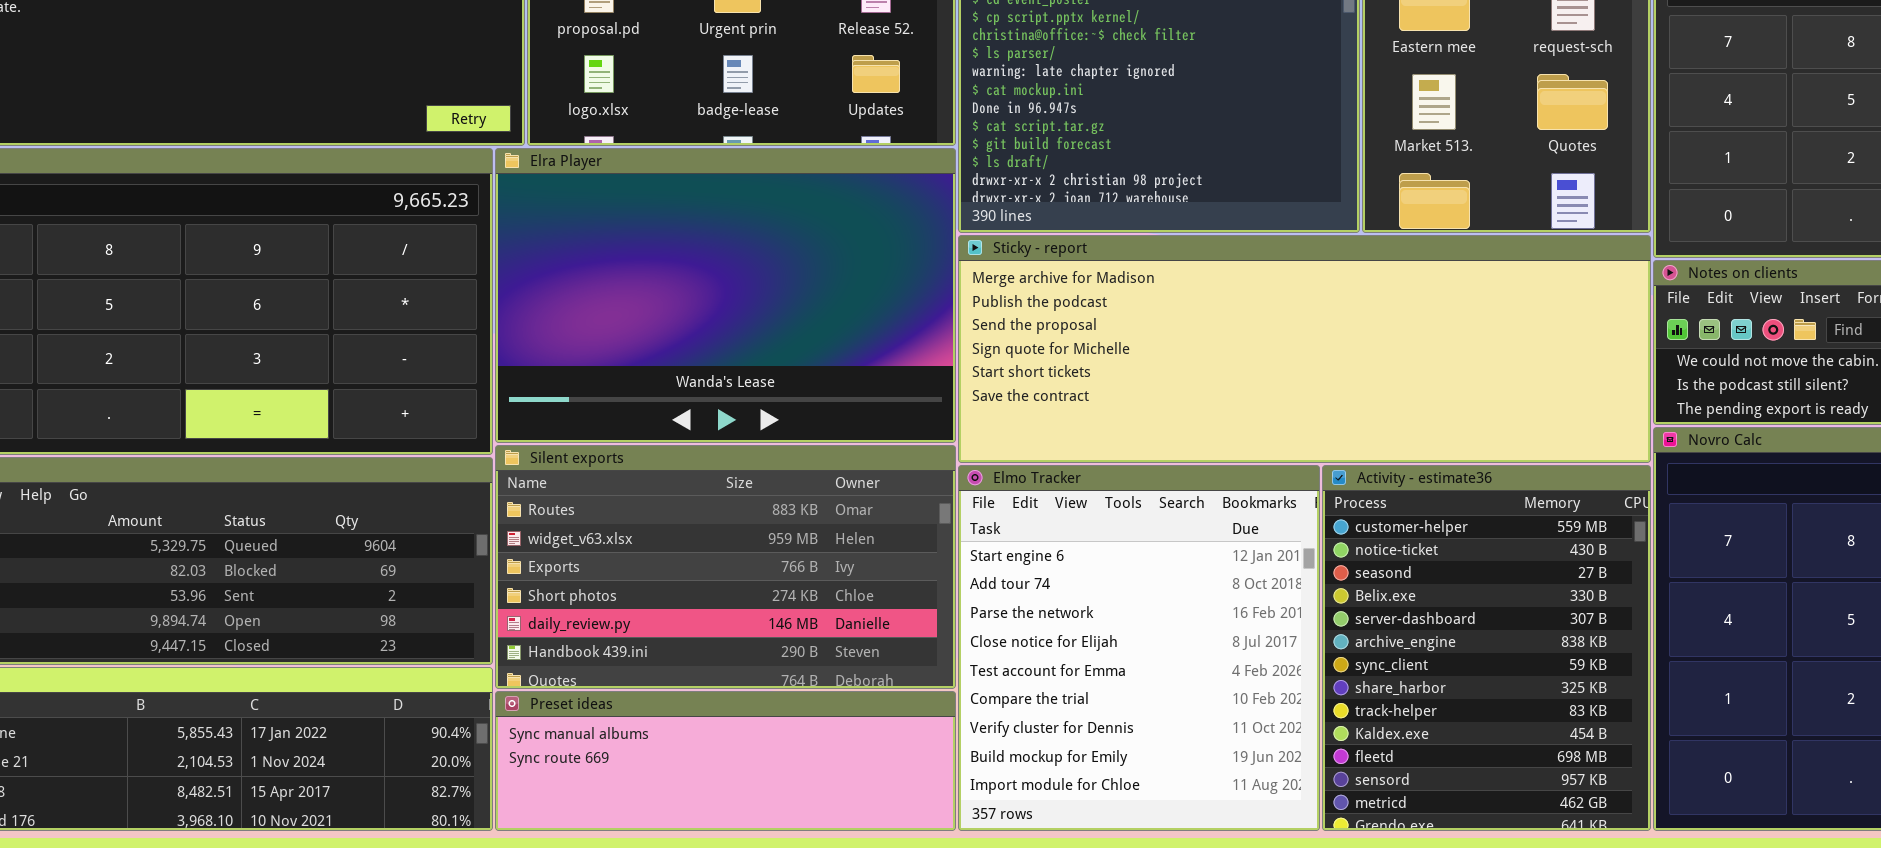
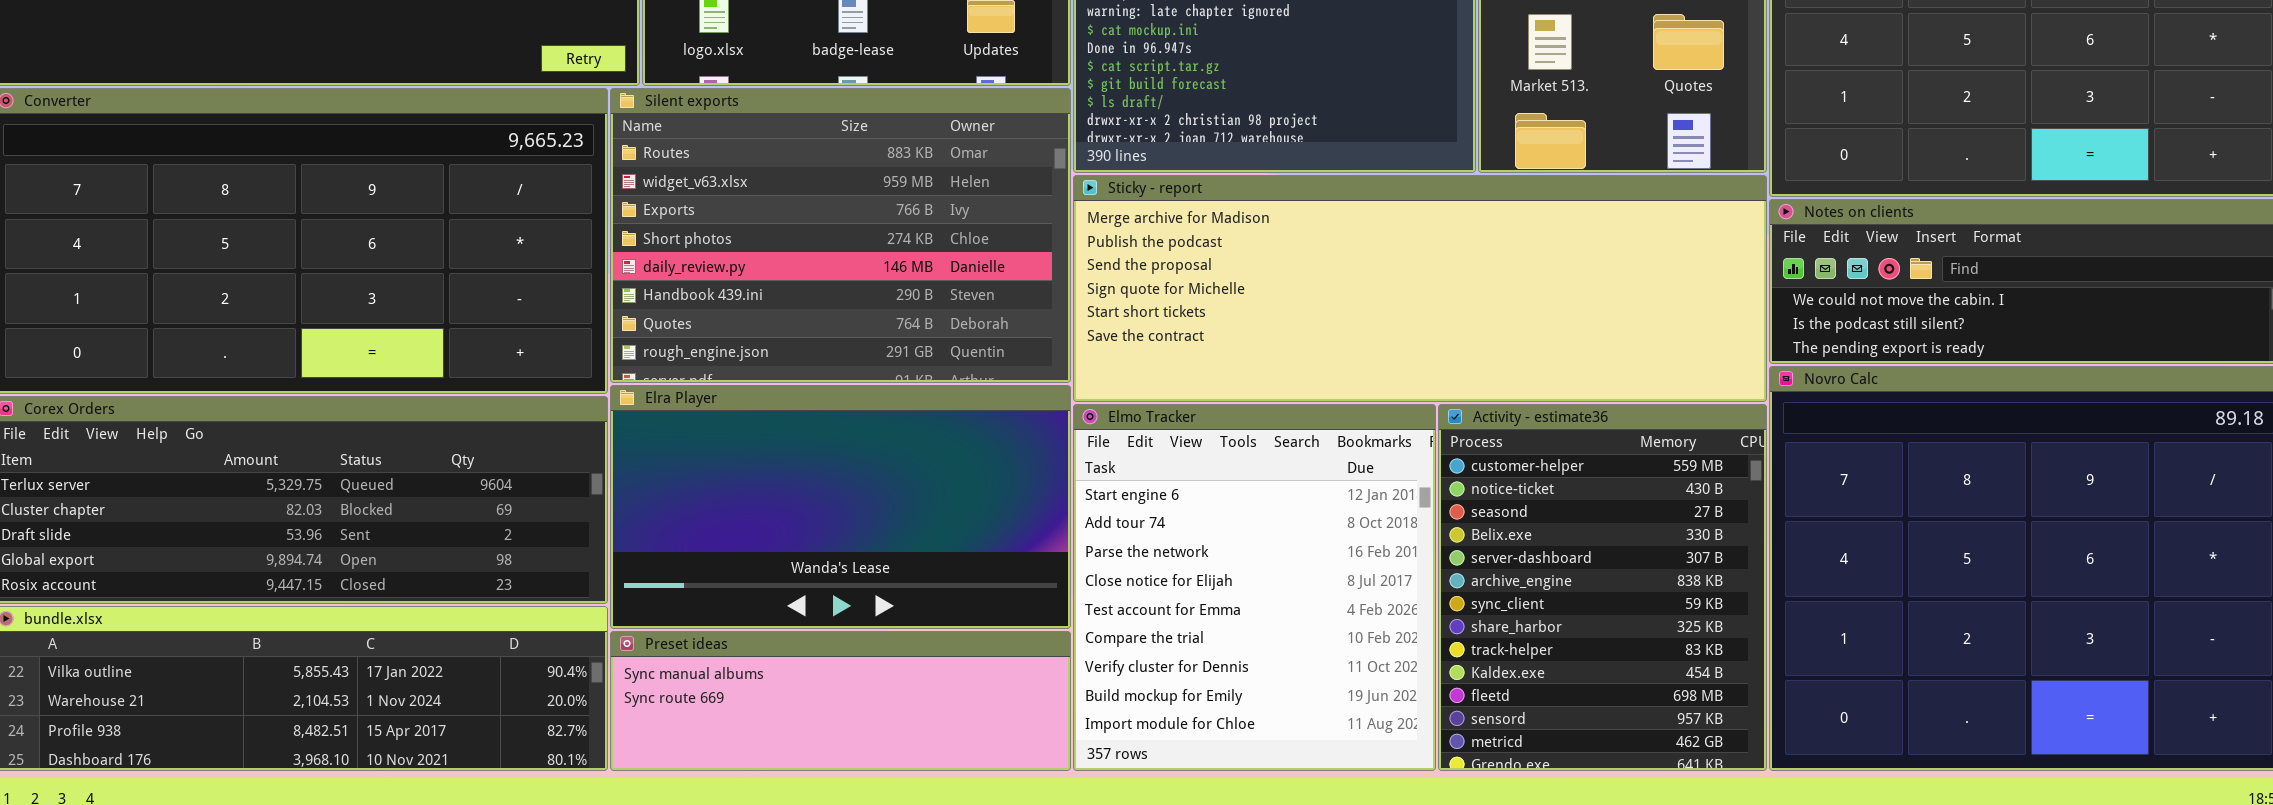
Elra Player: [495,148,956,443] -> [610,385,1071,629], moved, resized
Silent exports: [495,445,956,689] -> [610,88,1071,383], moved, resized

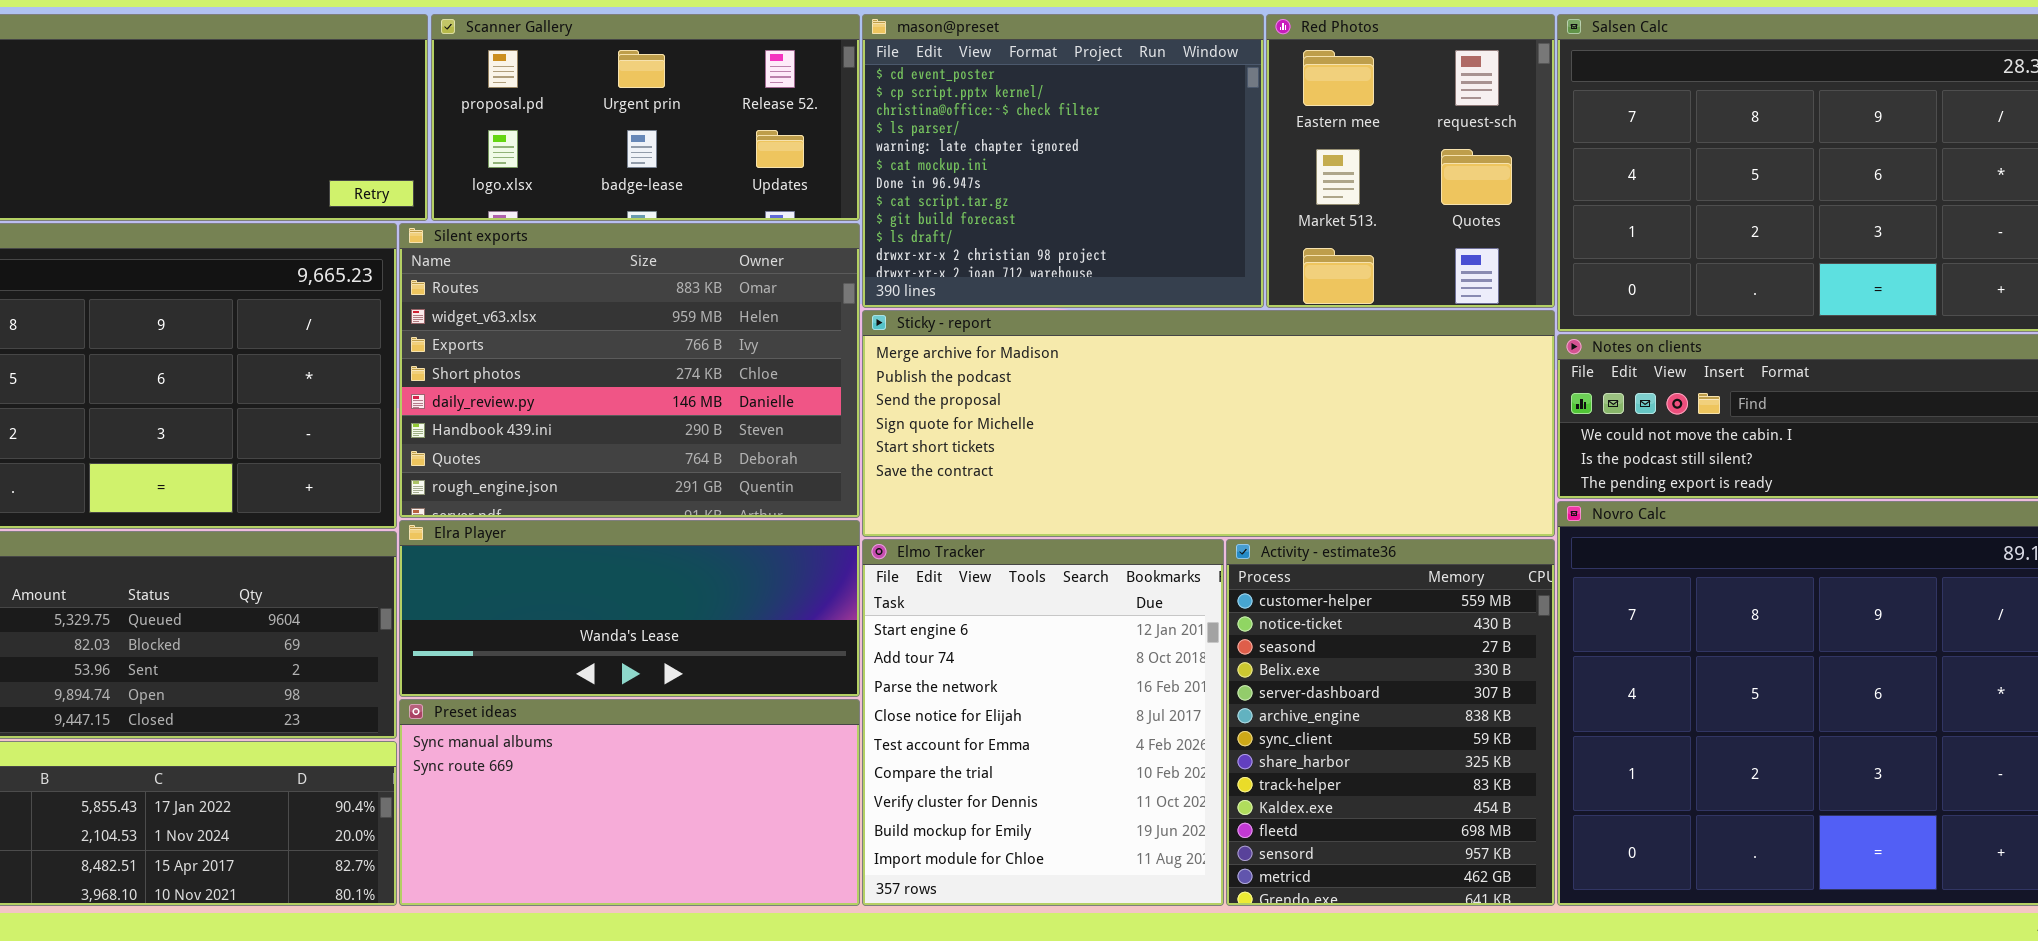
Elra Player: [610,385,1071,629] -> [399,520,860,697], resized
Preset ideas: [610,631,1071,771] -> [399,699,860,906], resized

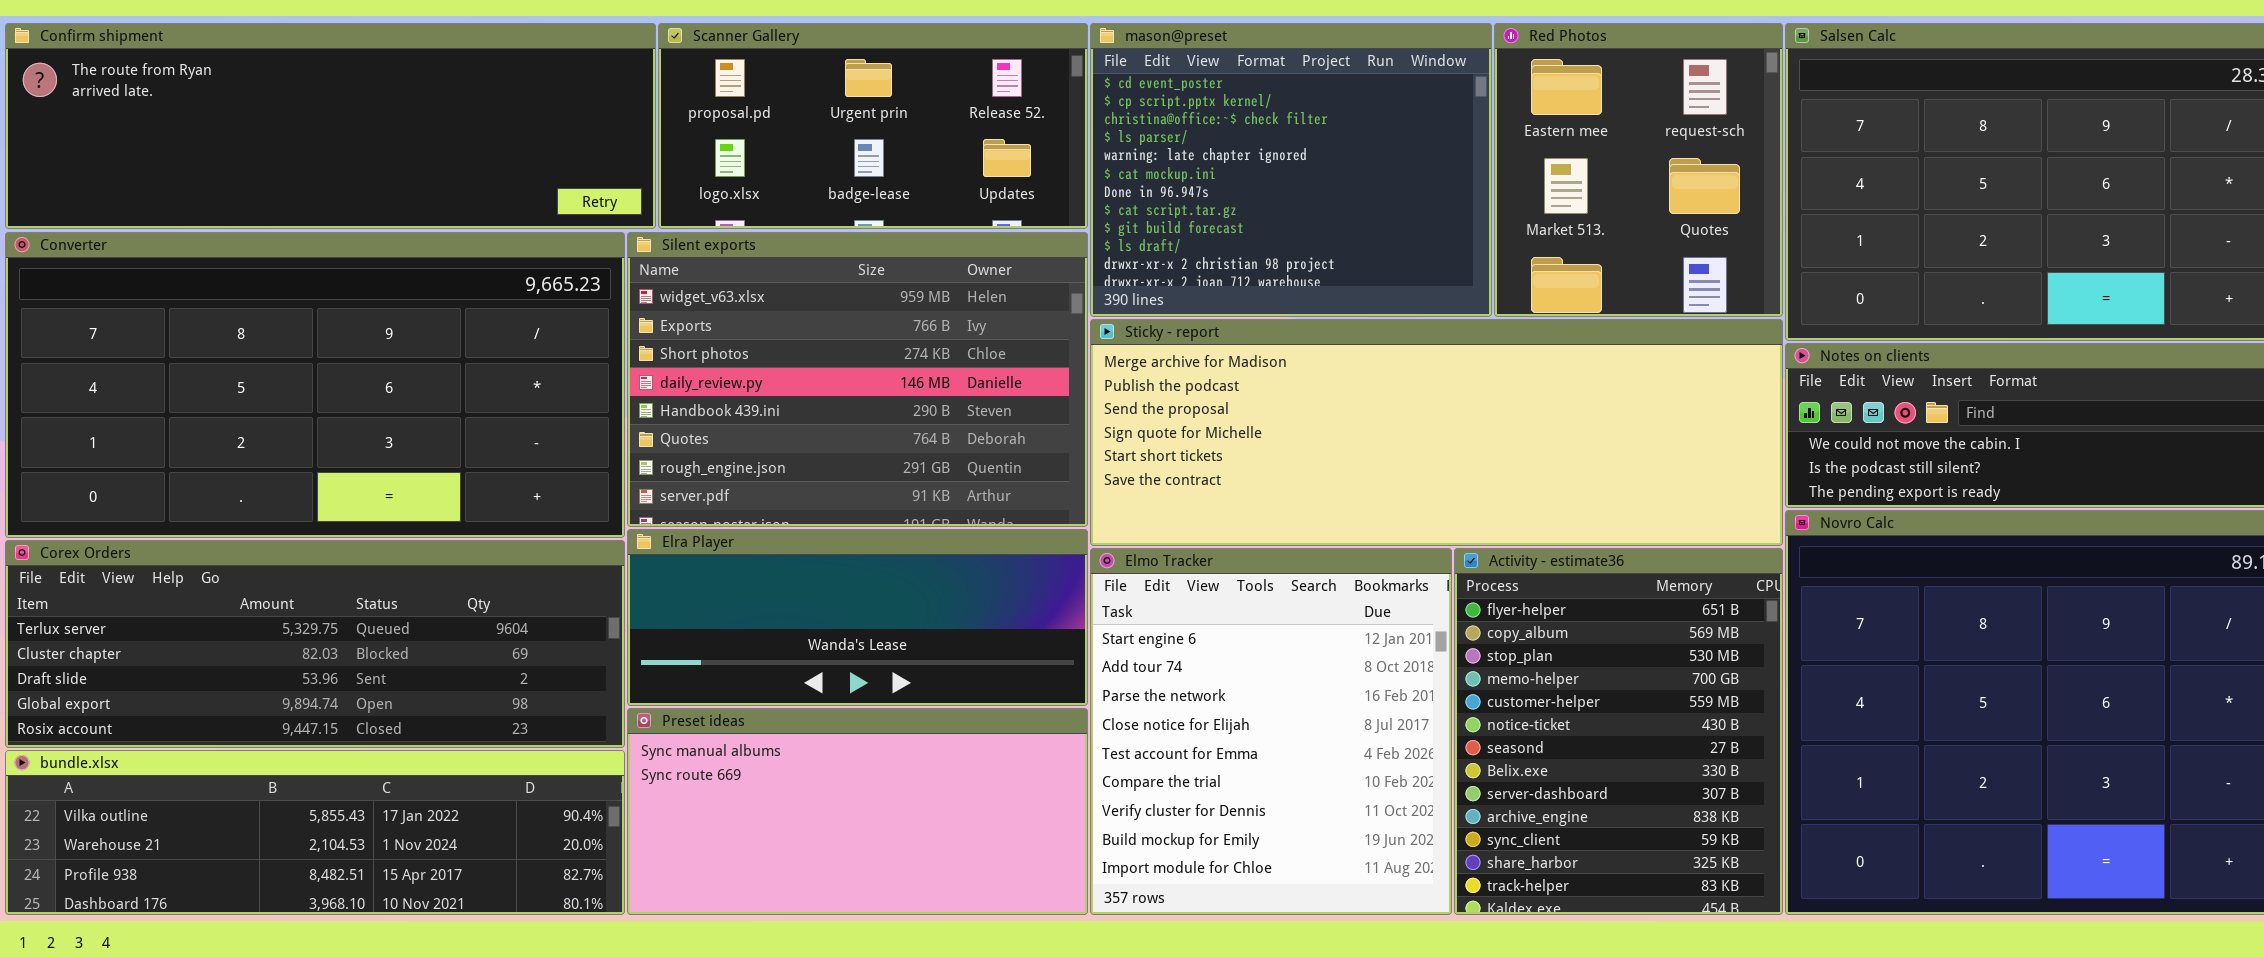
Silent exports: [399,223,860,518] -> [627,232,1088,527], scrolled down 1 row
Activity - estimate36: [1226,539,1555,906] -> [1454,548,1783,915], scrolled up 4 rows

